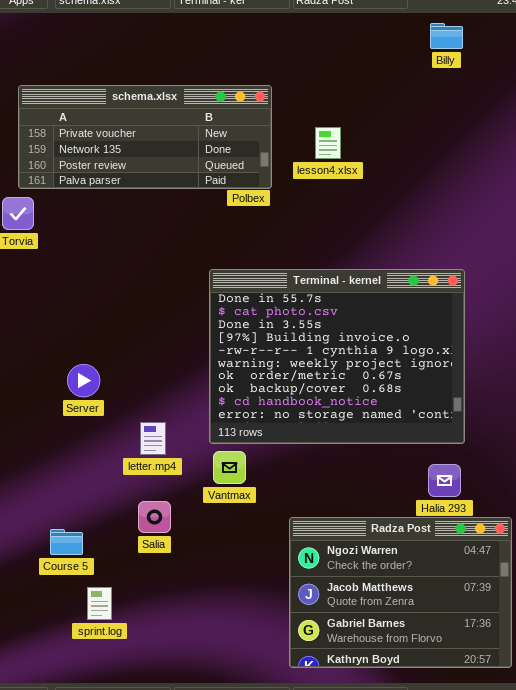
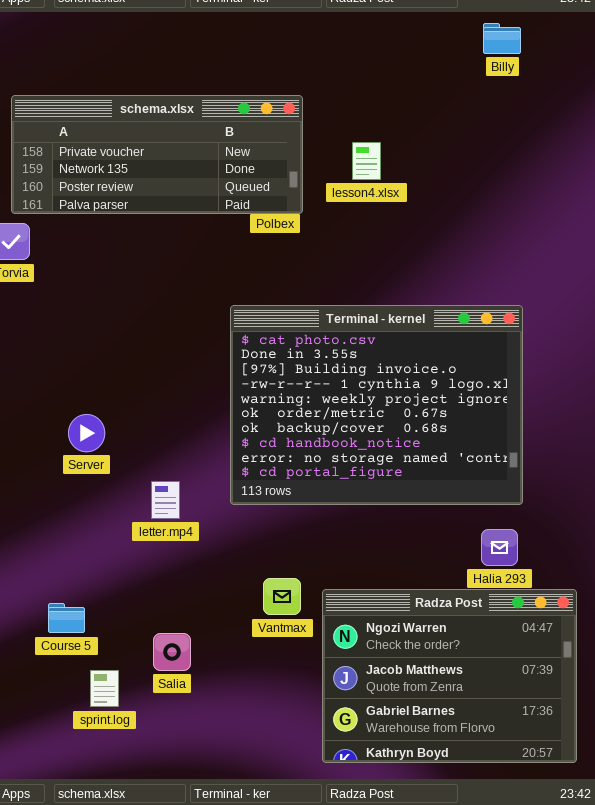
Terminal - kernel: [209,269,465,444] -> [230,305,523,505], scrolled down 1 row
Vantmax: [213,451,246,484] -> [263,578,301,615], moved
Salia: [138,501,171,533] -> [153,633,191,671], moved

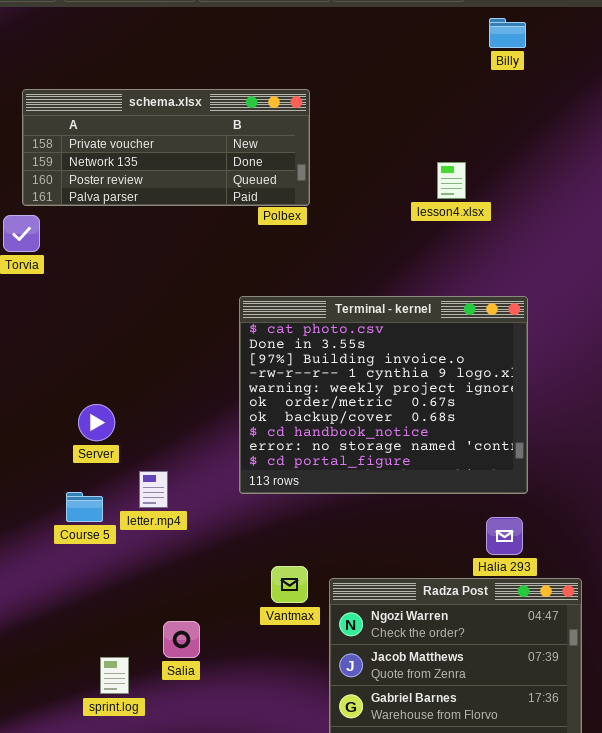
lesson4.xlsx: [352,142,381,180] -> [437,162,466,199], moved
letter.mp4: [151,481,180,519] -> [139,471,168,508], moved
Course 5: [48,603,85,633] -> [66,492,103,522], moved

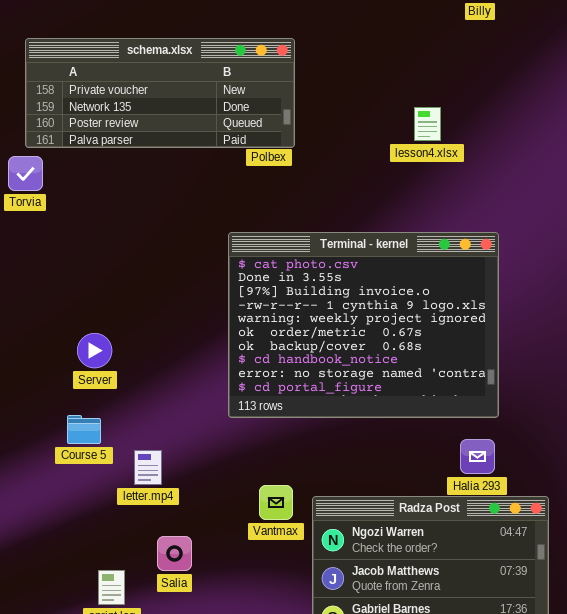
letter.mp4: [139,471,168,508] -> [134,450,162,485], moved

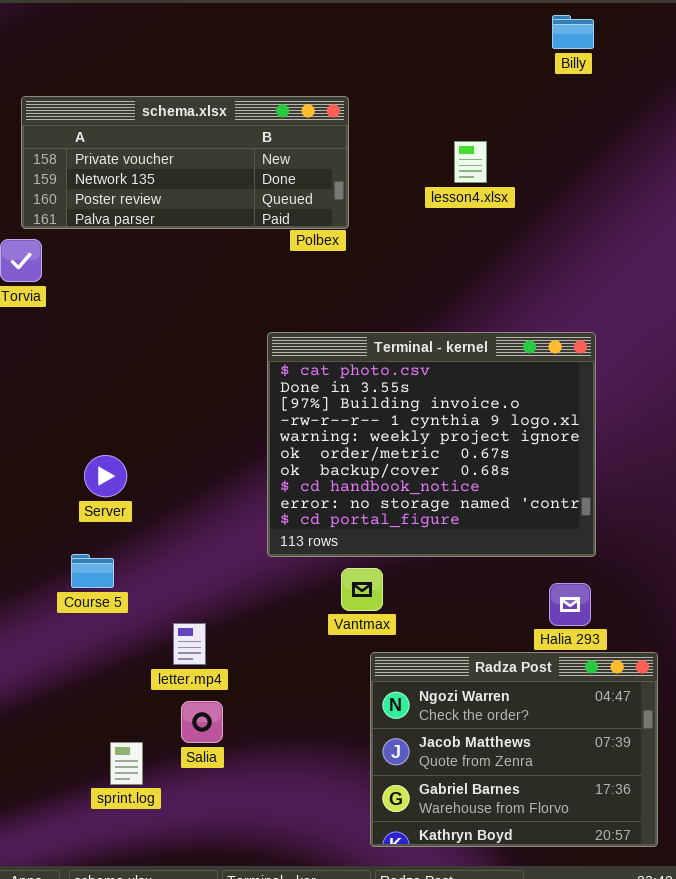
lesson4.xlsx: [414,107,441,141] -> [454,141,487,183], moved
letter.mp4: [134,450,162,485] -> [173,623,206,665], moved
Vantmax: [259,485,293,520] -> [341,568,383,611], moved

